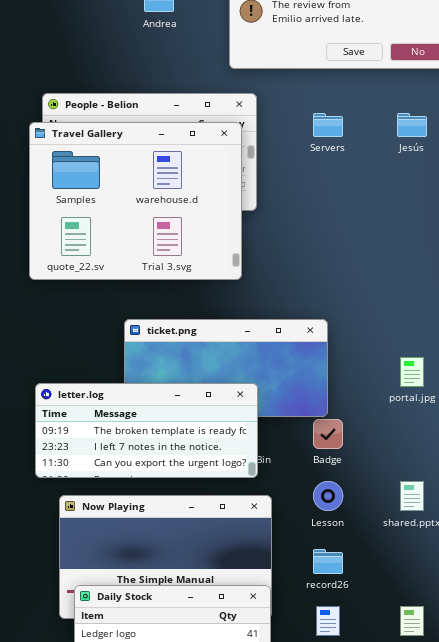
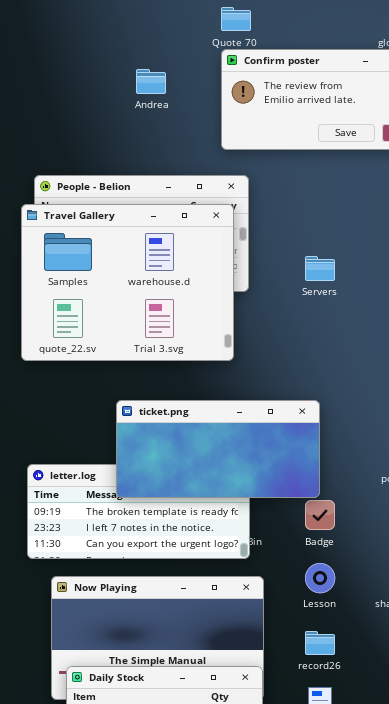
Servers: [313,113,343,137] -> [305,256,335,281], moved
ticket.png: [124,319,328,417] -> [116,400,320,498], raised

